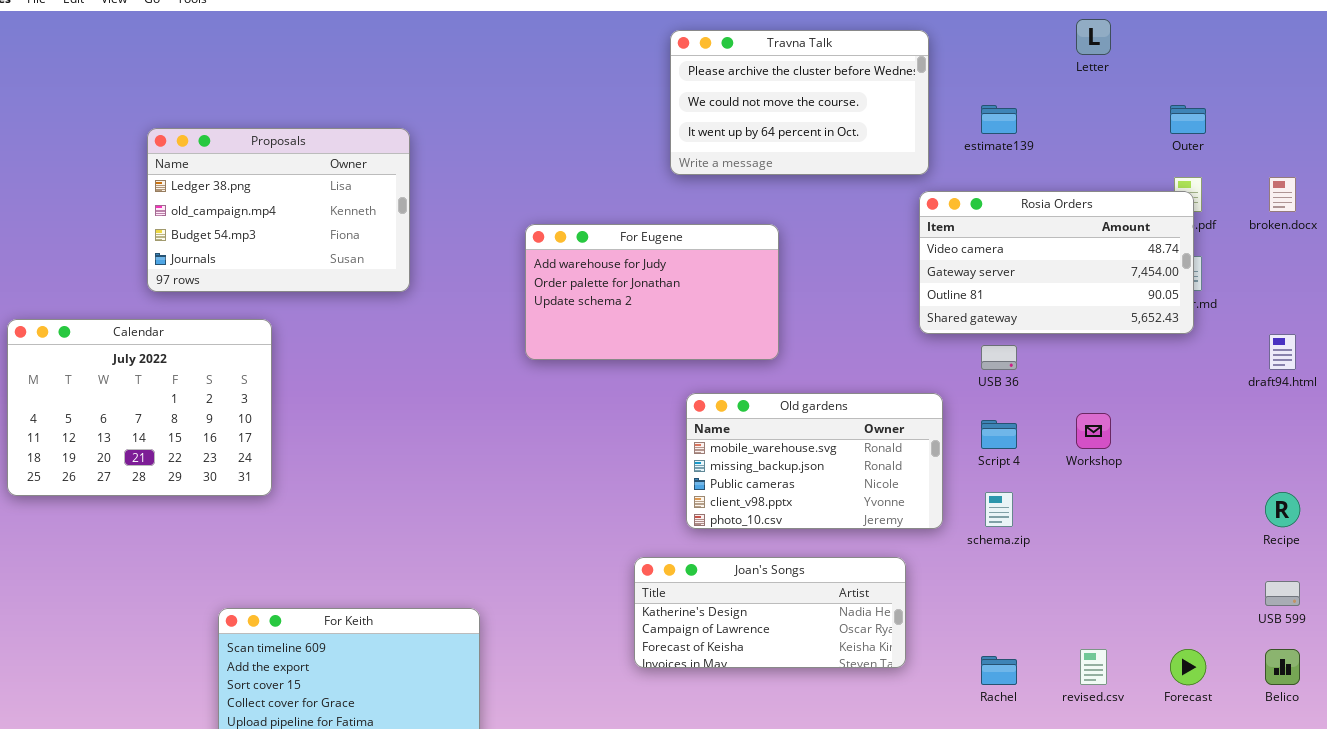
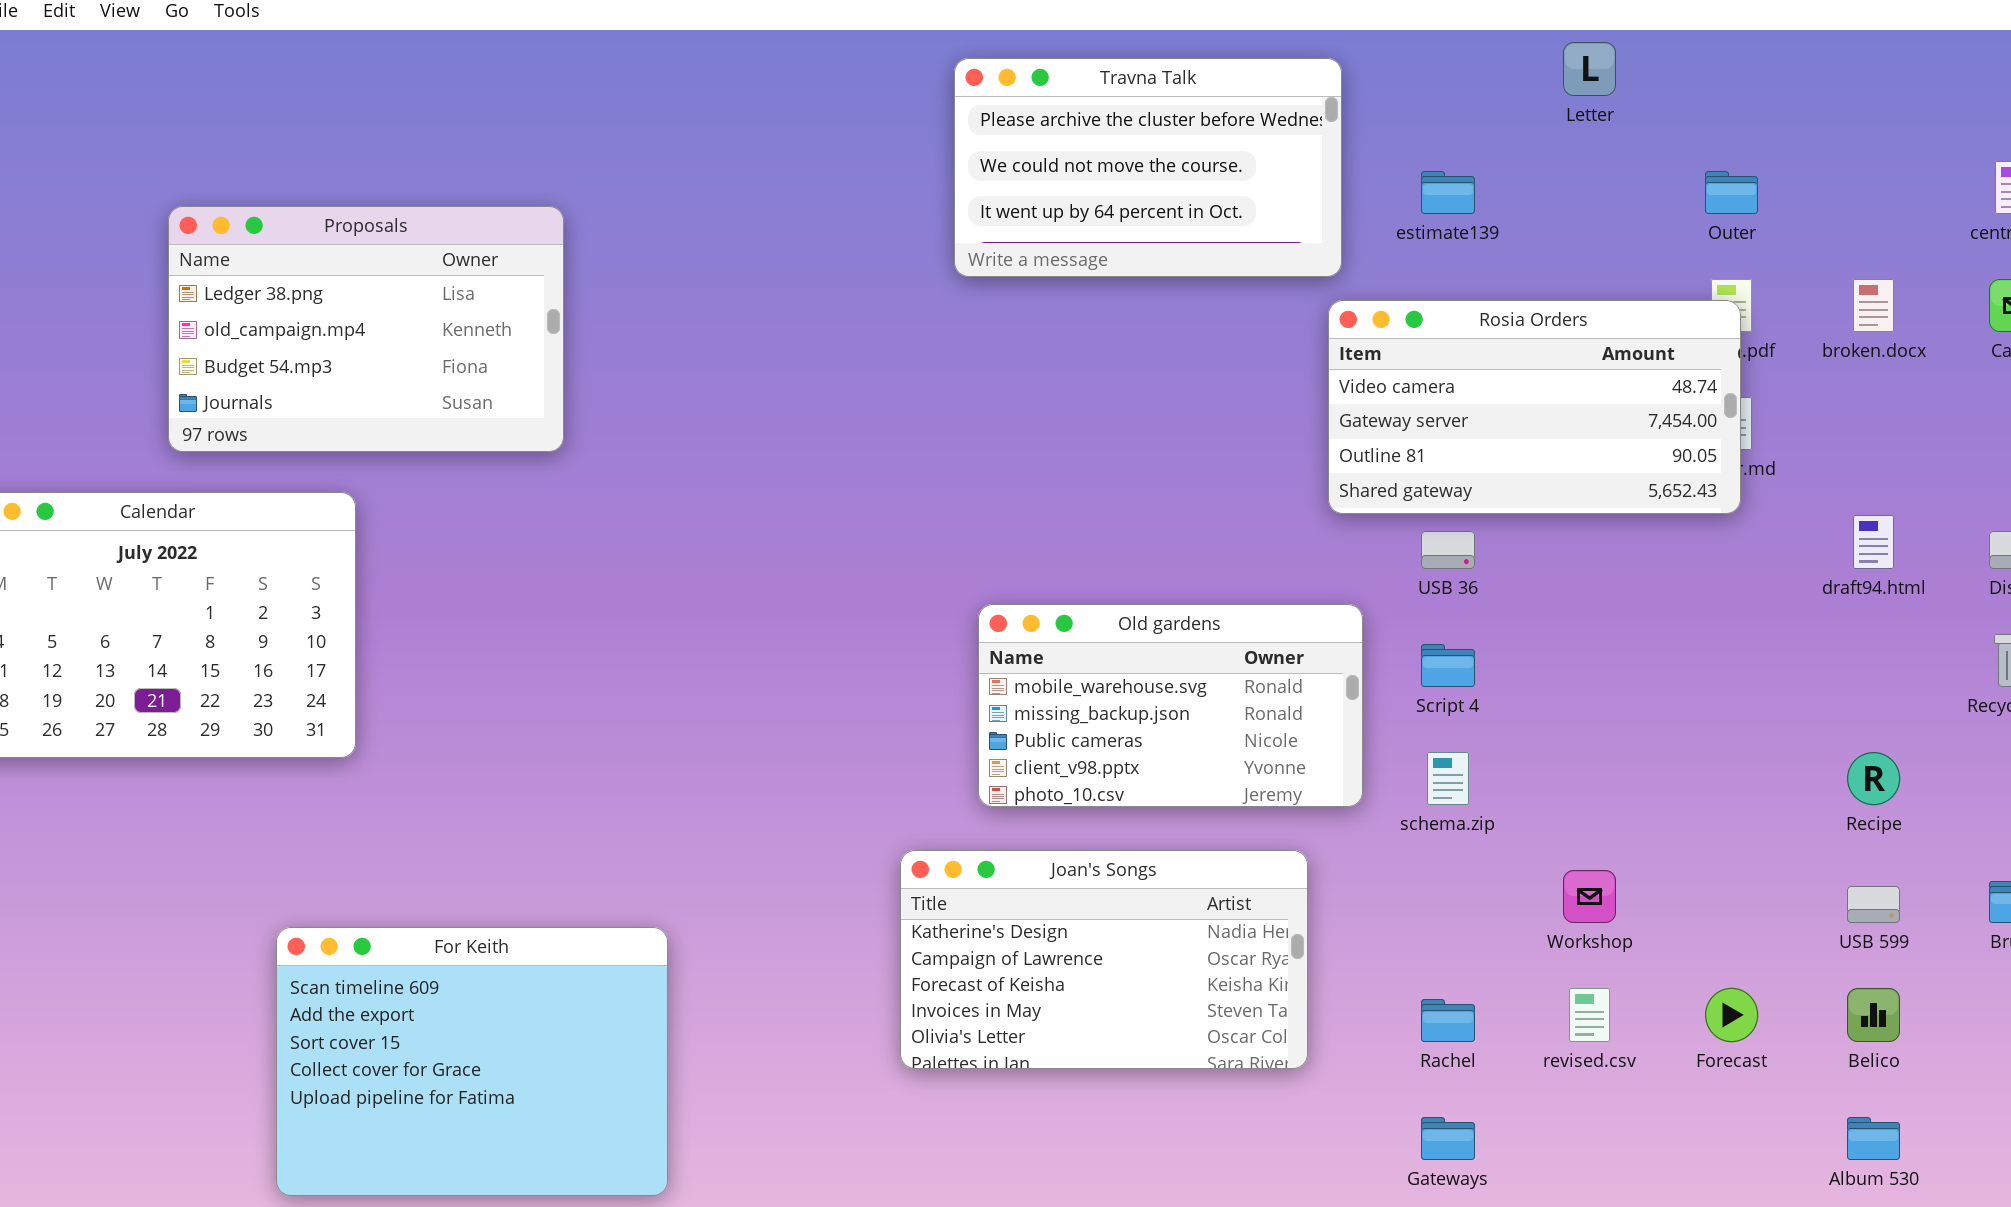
For Eugene: [525,224,779,360] -> none, closed
Workshop: [1076,413,1111,449] -> [1563,870,1616,923], moved
Joan's Songs: [634,557,906,668] -> [900,850,1308,1069], resized

